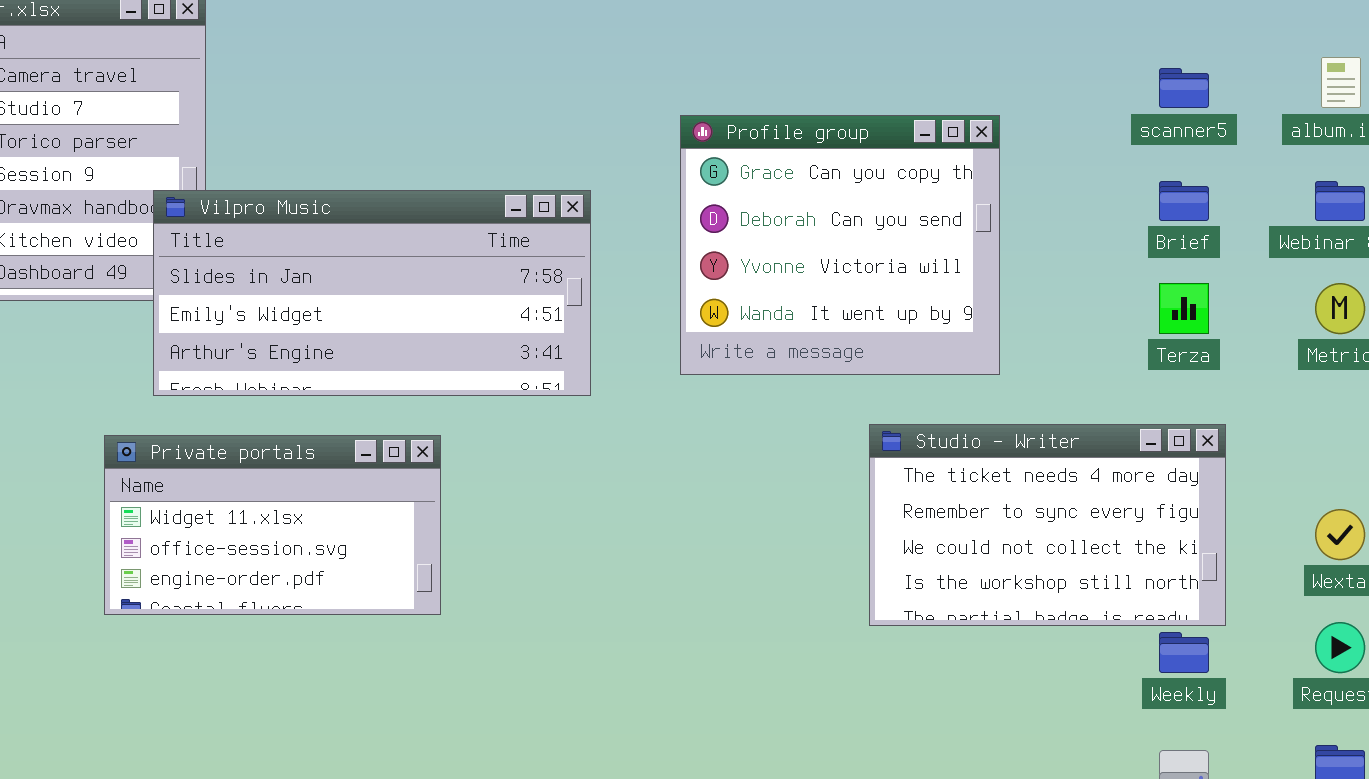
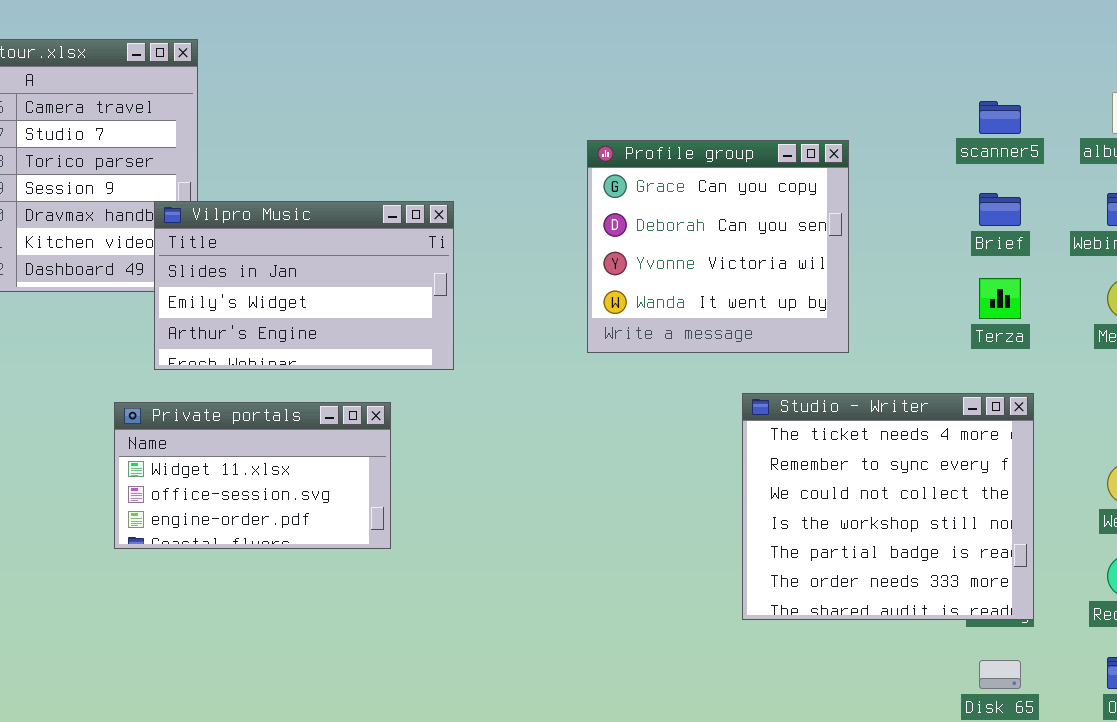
Vilpro Music: [153,190,591,396] -> [154,201,454,370], resized
Studio - Writer: [869,424,1226,626] -> [742,393,1034,620], resized

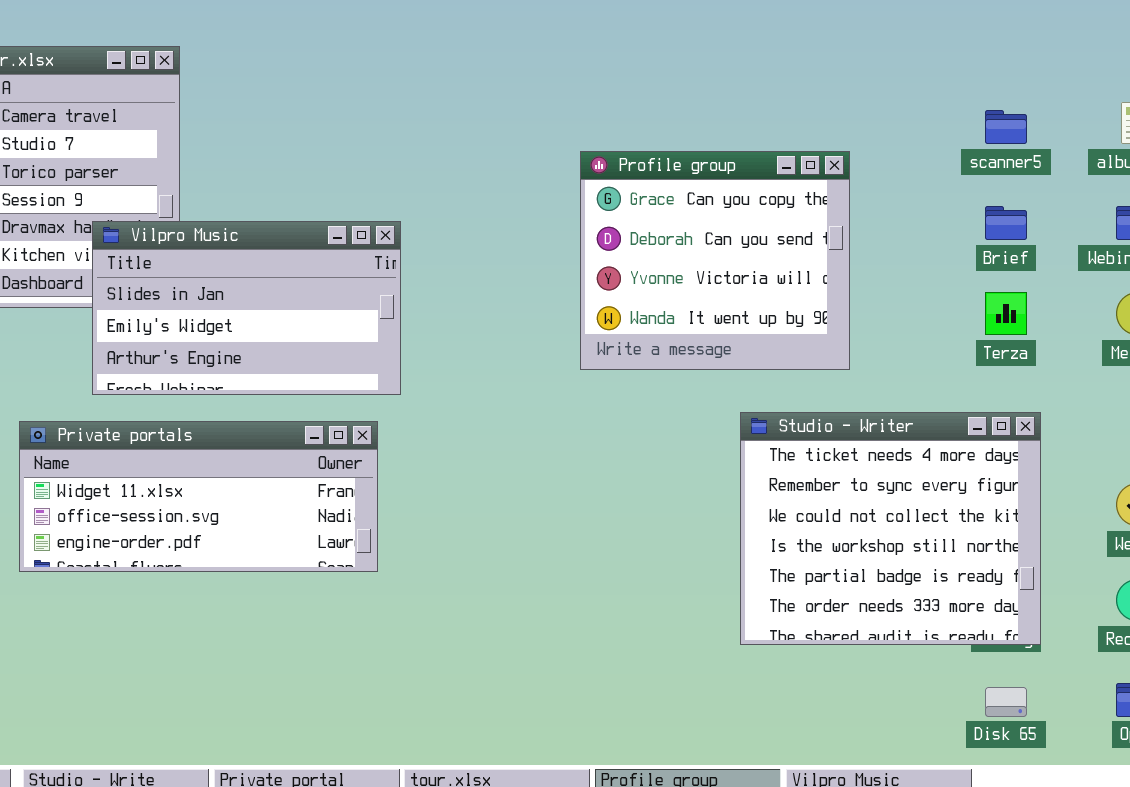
Vilpro Music: [154,201,454,370] -> [92,221,401,395], moved
Private portals: [114,402,391,549] -> [19,421,378,572], resized

